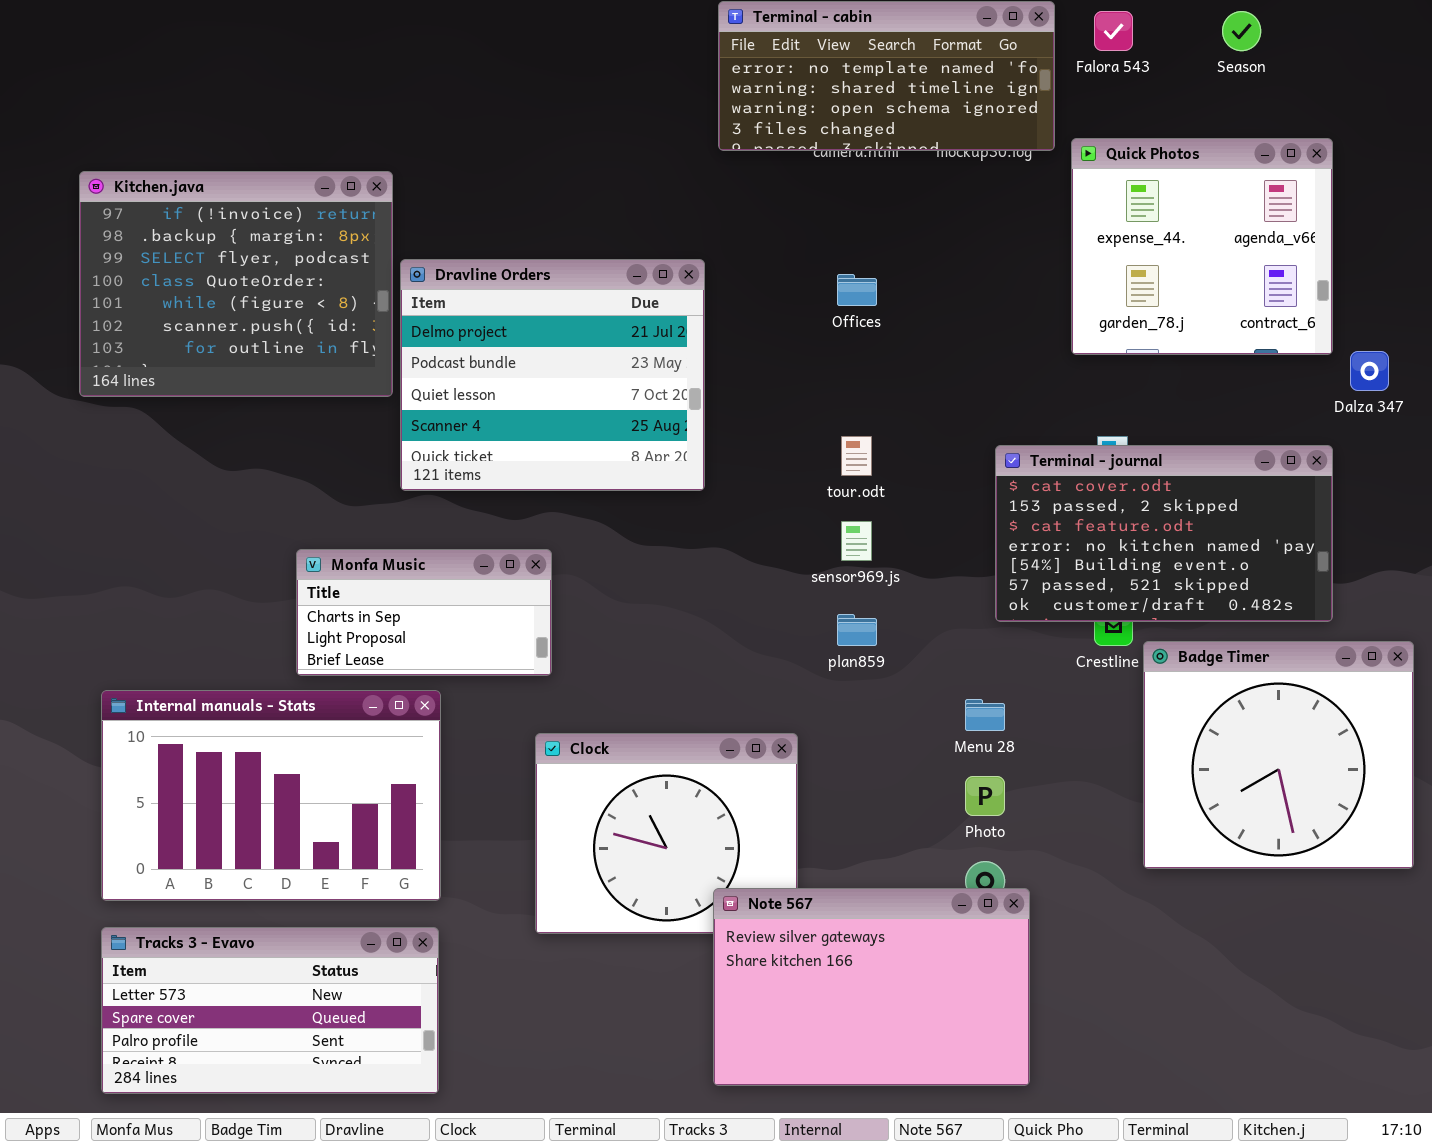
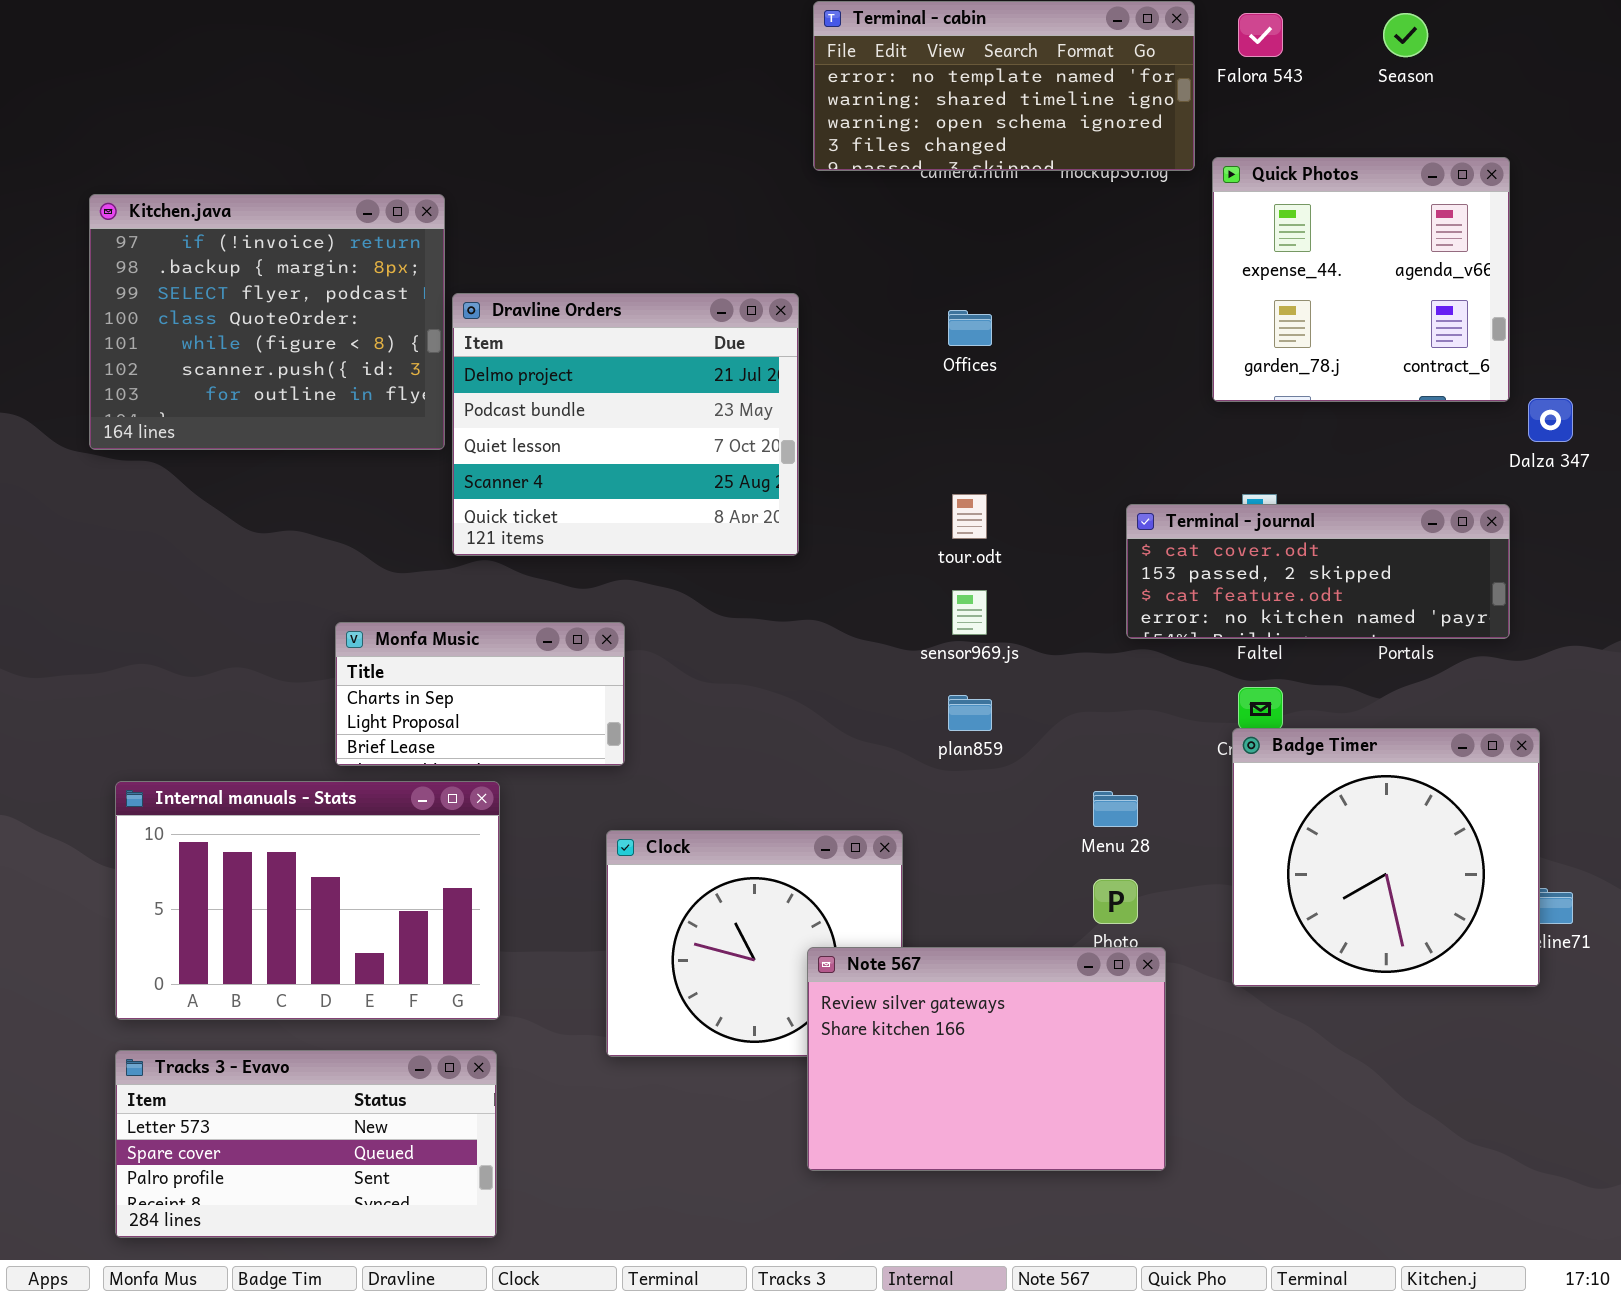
Terminal - journal: [995,445,1333,622] -> [1126,504,1510,639], resized
Badge Timer: [1143,641,1414,869] -> [1232,728,1540,987], moved
Note 567: [713,888,1030,1086] -> [807,947,1166,1171], moved

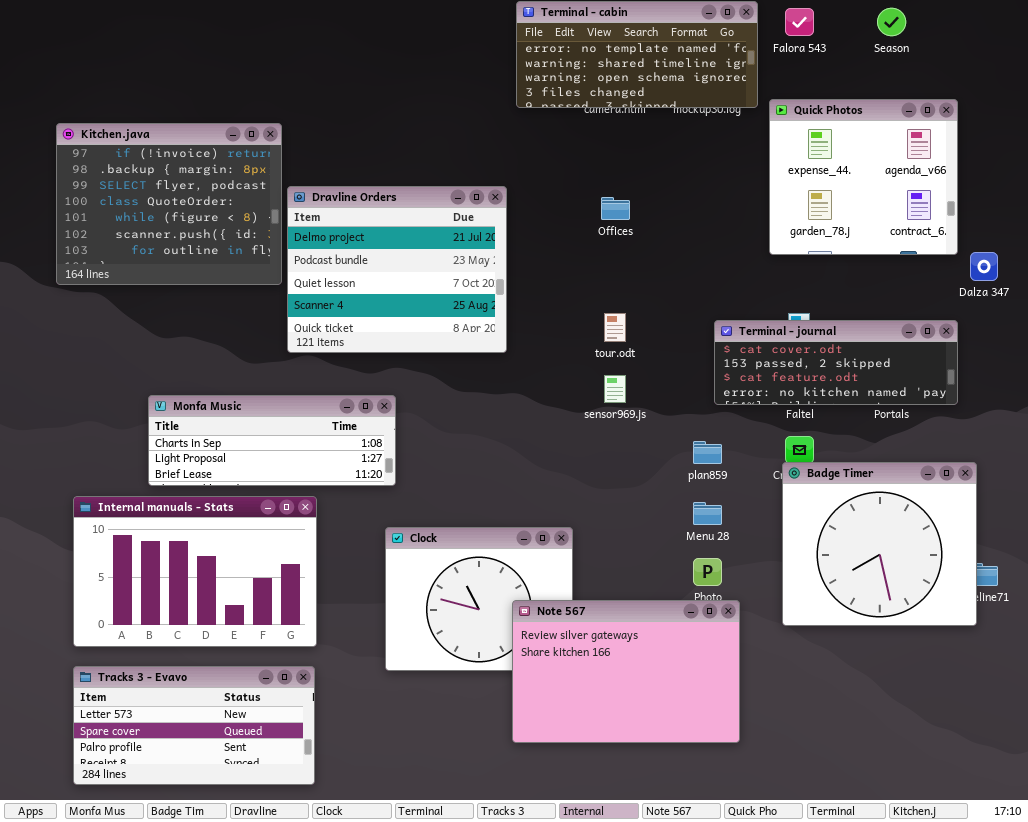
Monfa Music: [335,622,625,766] -> [148,395,396,486], resized
plan859: [948,695,992,731] -> [693,441,722,464], moved

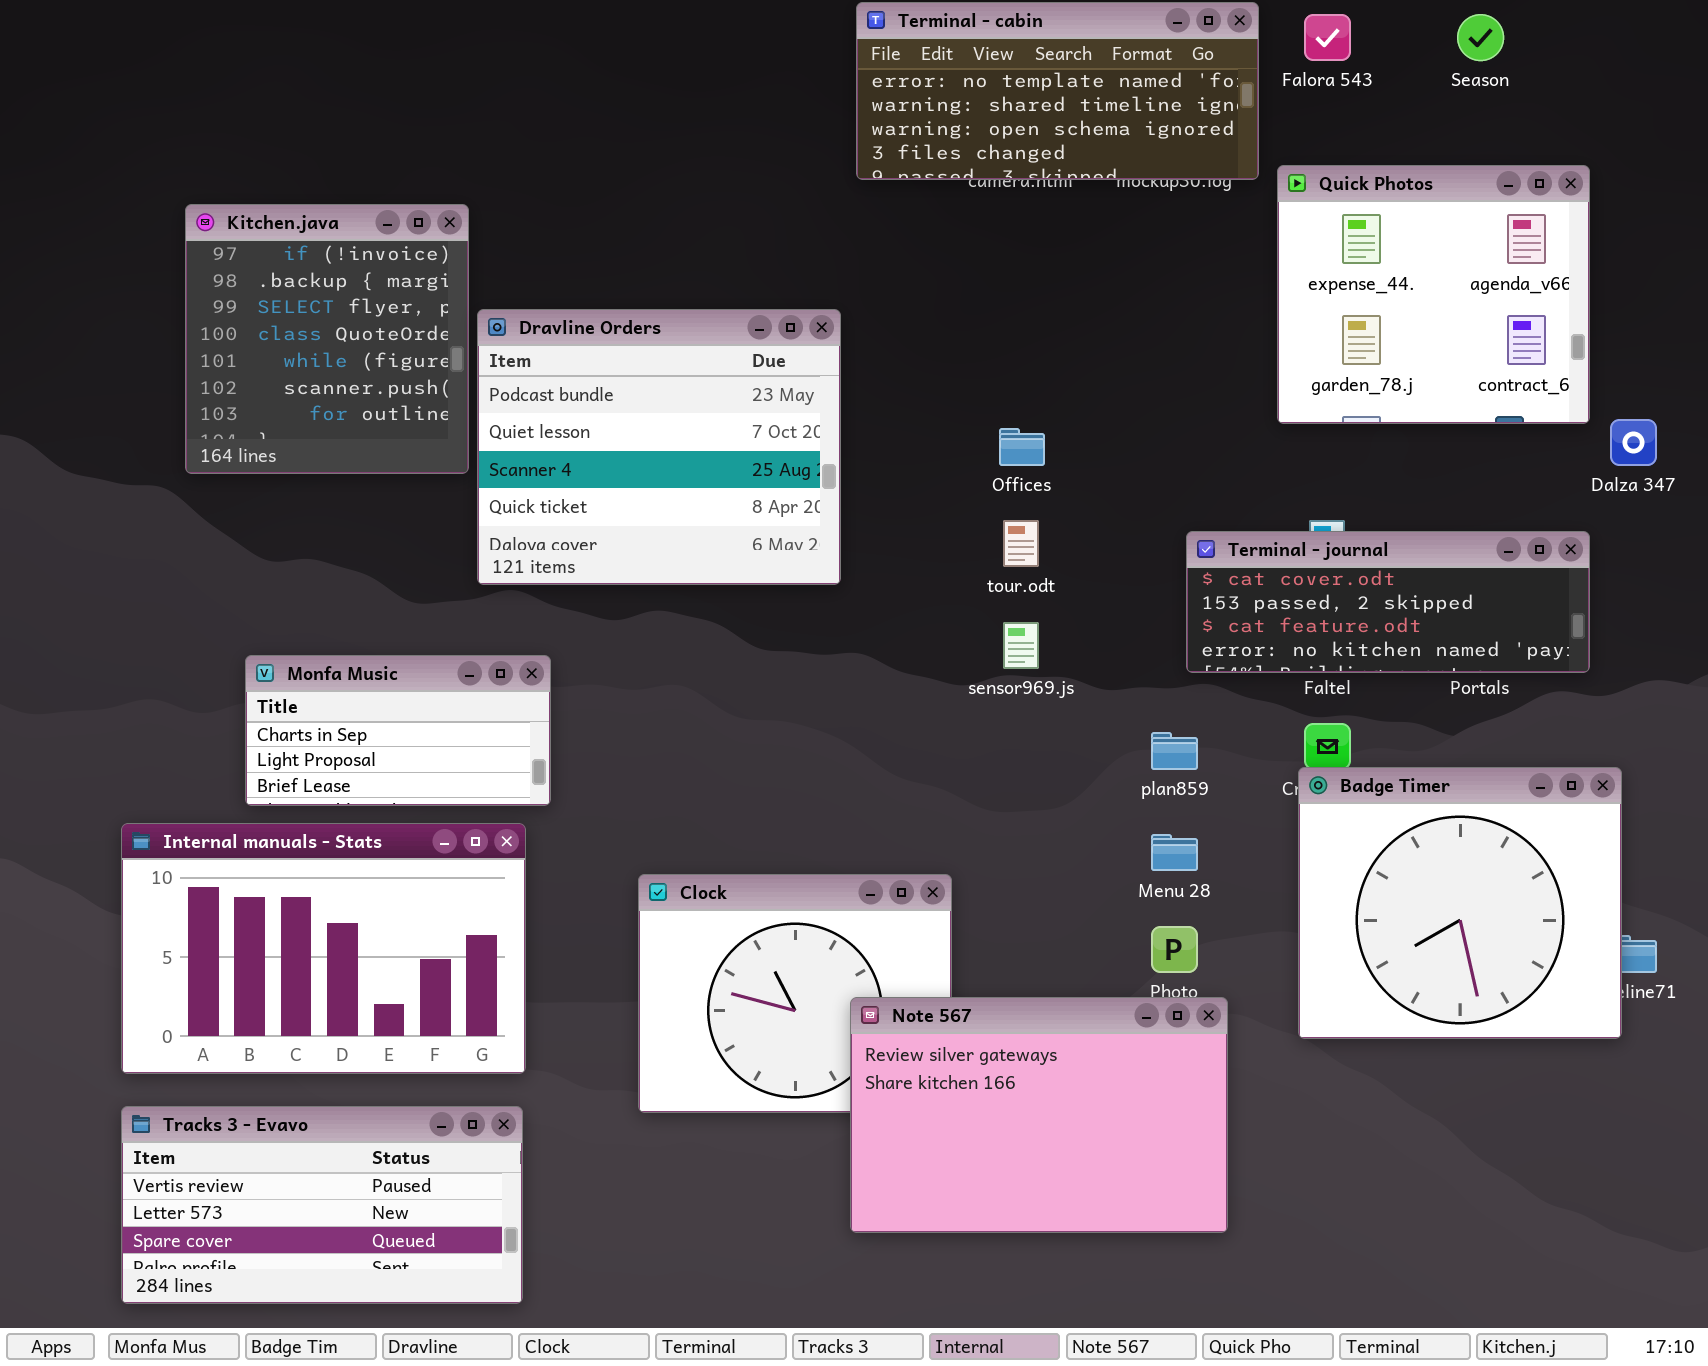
Kitchen.java: [56,123,282,285] -> [185,204,469,474], resized
Dravline Orders: [287,186,507,353] -> [477,309,841,585], scrolled down 1 row
Offices: [601,197,630,220] -> [999,428,1045,466], moved
Monfa Music: [148,395,396,486] -> [245,655,551,806], resized
Tracks 3 - Evavo: [73,666,315,785] -> [121,1106,523,1304], scrolled up 1 row

